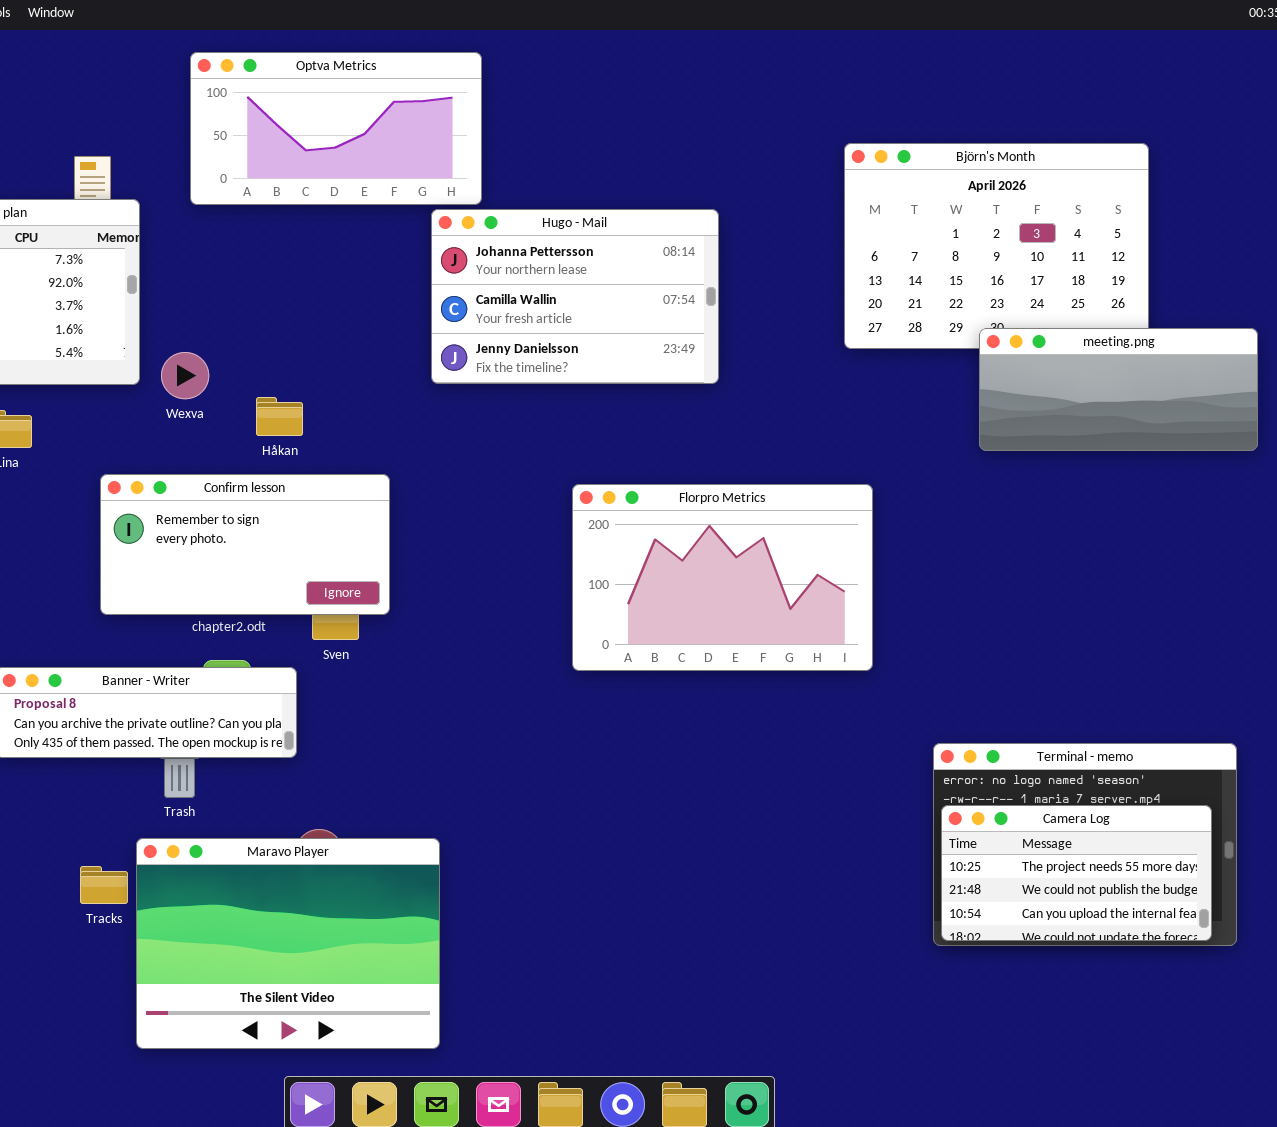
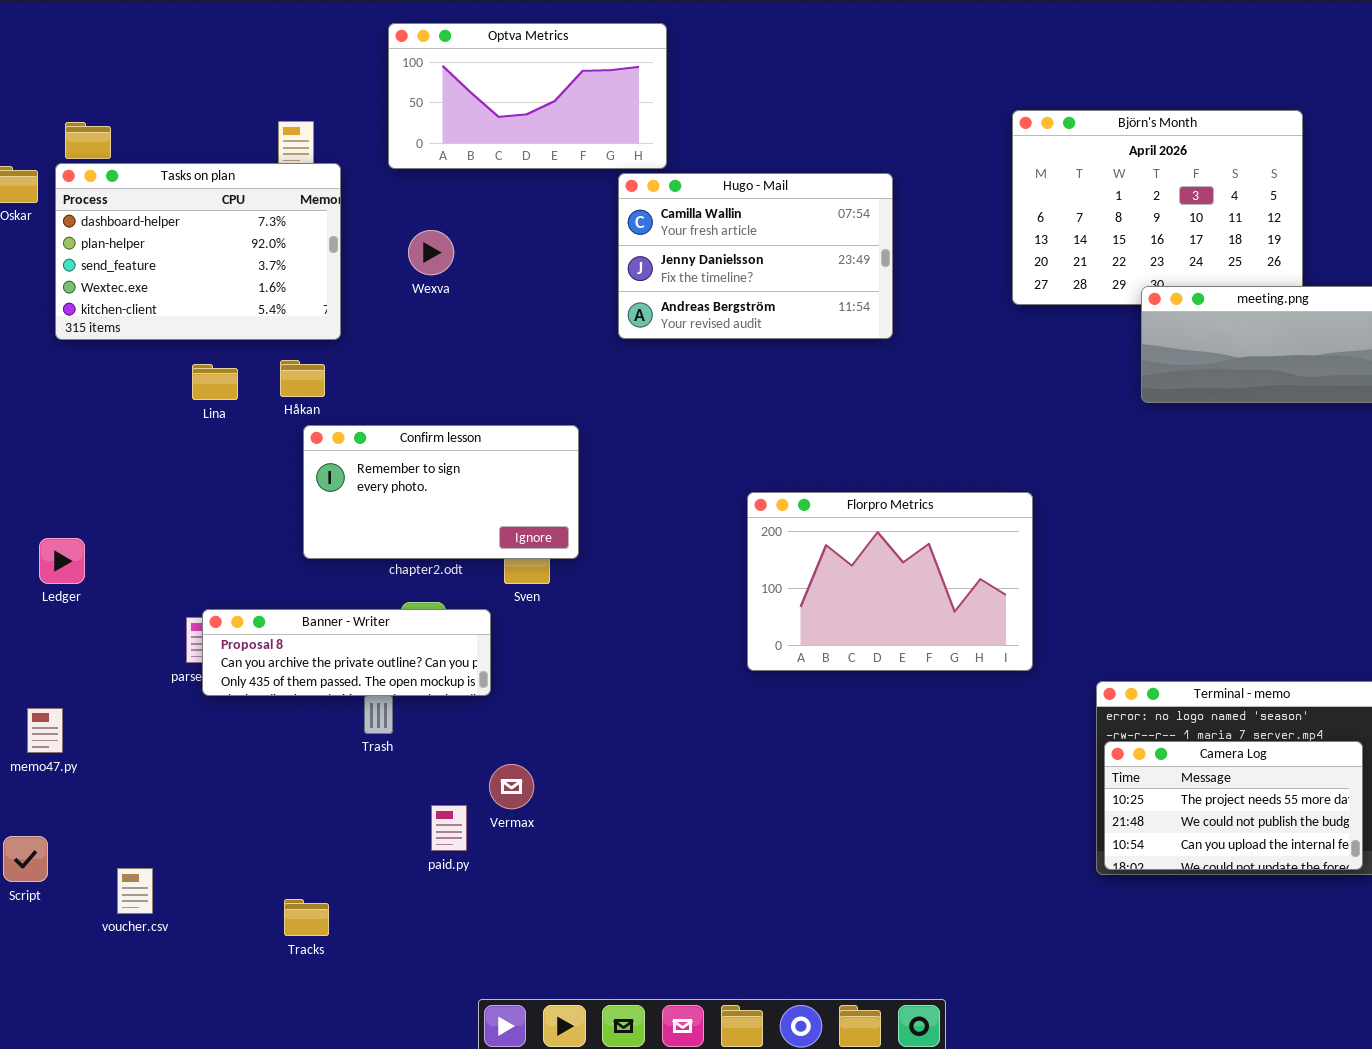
Hugo - Mail: [431,209,719,384] -> [618,173,893,339], scrolled down 1 row
Wexva: [161,352,209,399] -> [408,230,454,275], moved
Håkan: [256,397,303,436] -> [280,360,325,397], moved
Florpro Metrics: [572,484,873,671] -> [747,492,1033,671], moved
Maravo Player: [136,838,440,1049] -> none, closed
Tracks: [80,866,128,904] -> [284,899,329,936], moved

